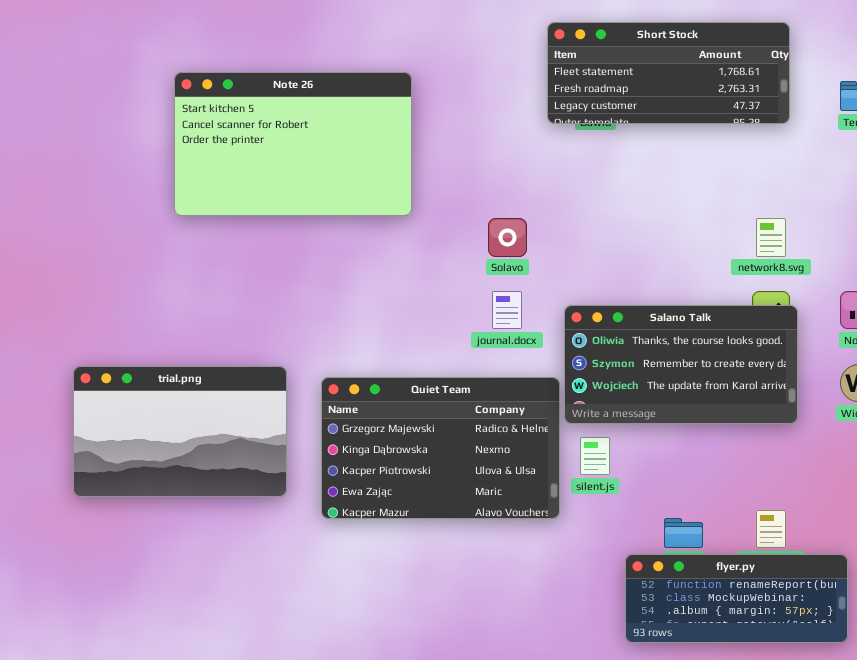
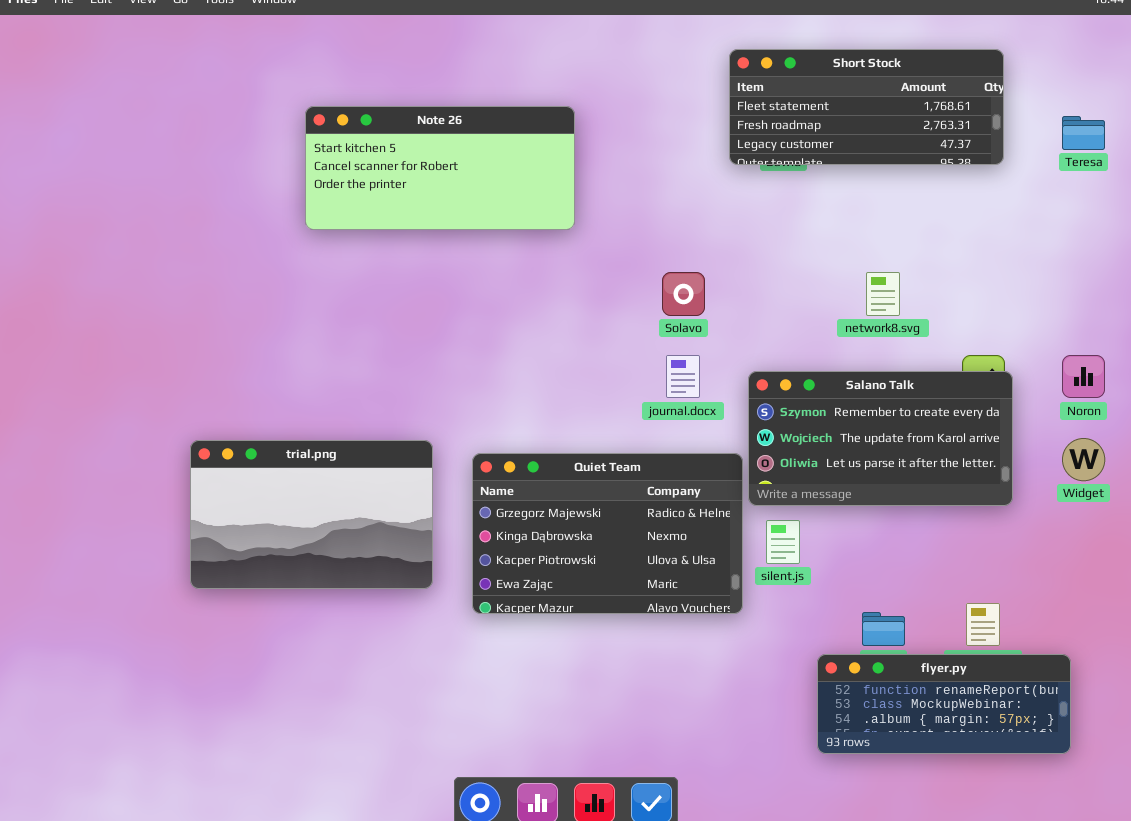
Note 26: [174,72,412,216] -> [305,106,575,230], resized
network8.svg: [756,218,786,257] -> [866,272,900,316], moved
Salano Talk: [564,305,798,424] -> [748,371,1013,506], scrolled down 1 row

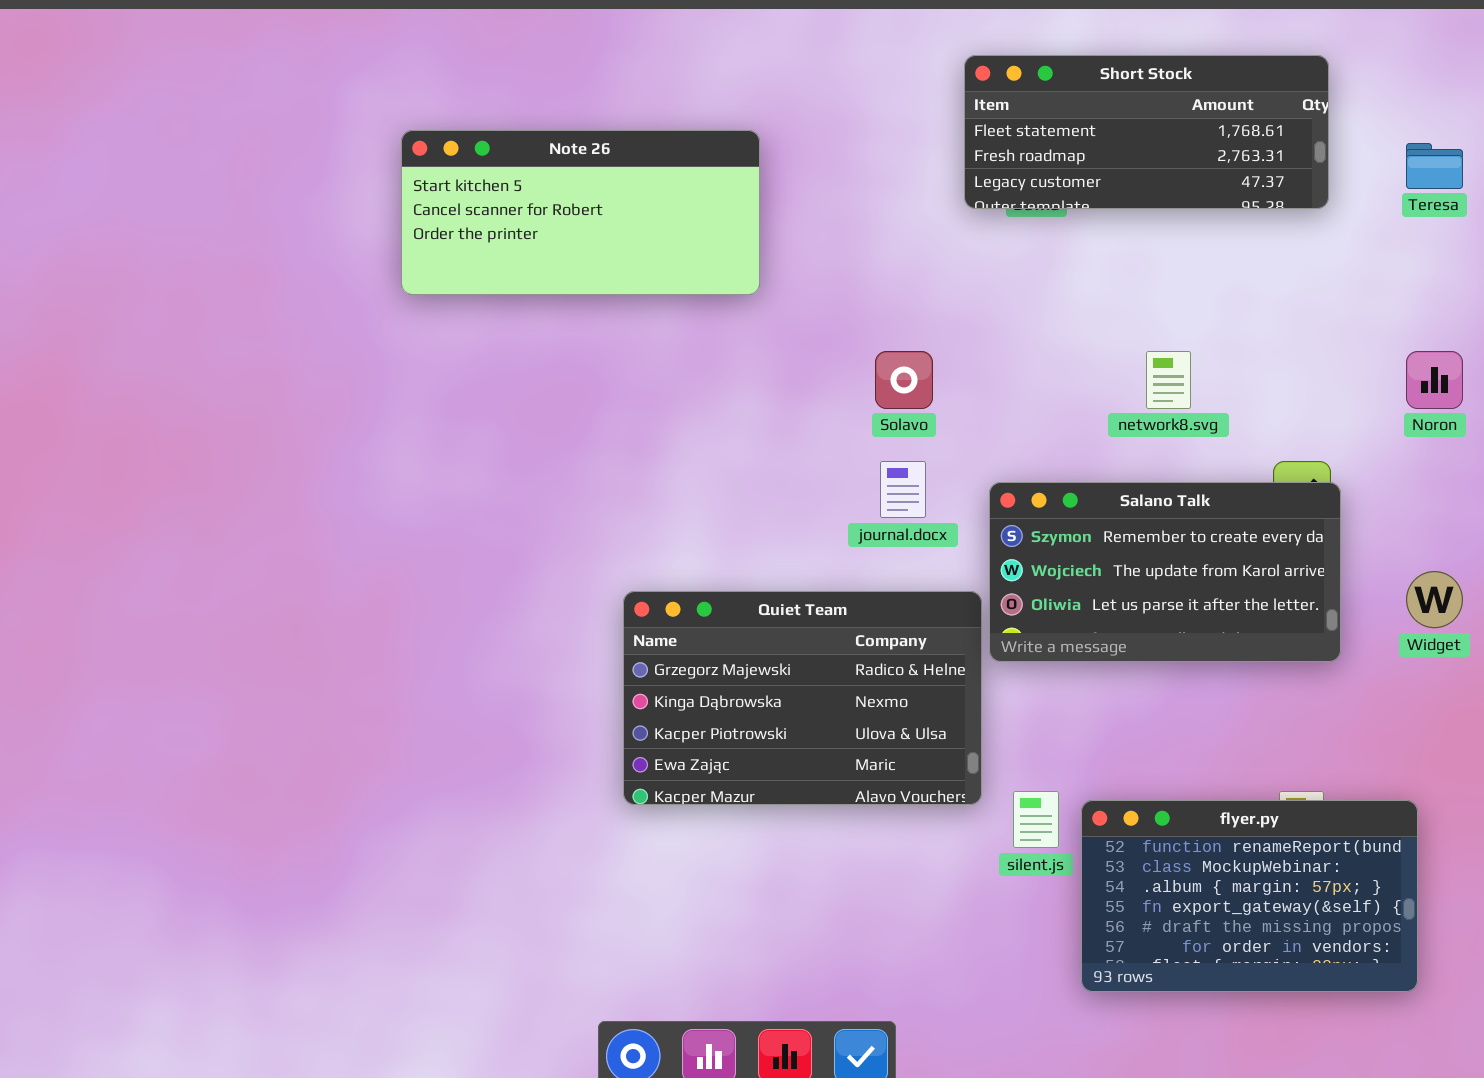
Noron: [1062,355,1105,398] -> [1406,351,1463,409], moved
trial.png: [190,440,433,589] -> none, closed
silent.js: [766,520,800,564] -> [1013,791,1059,848], moved
flyer.py: [817,654,1071,754] -> [1081,800,1418,992], resized

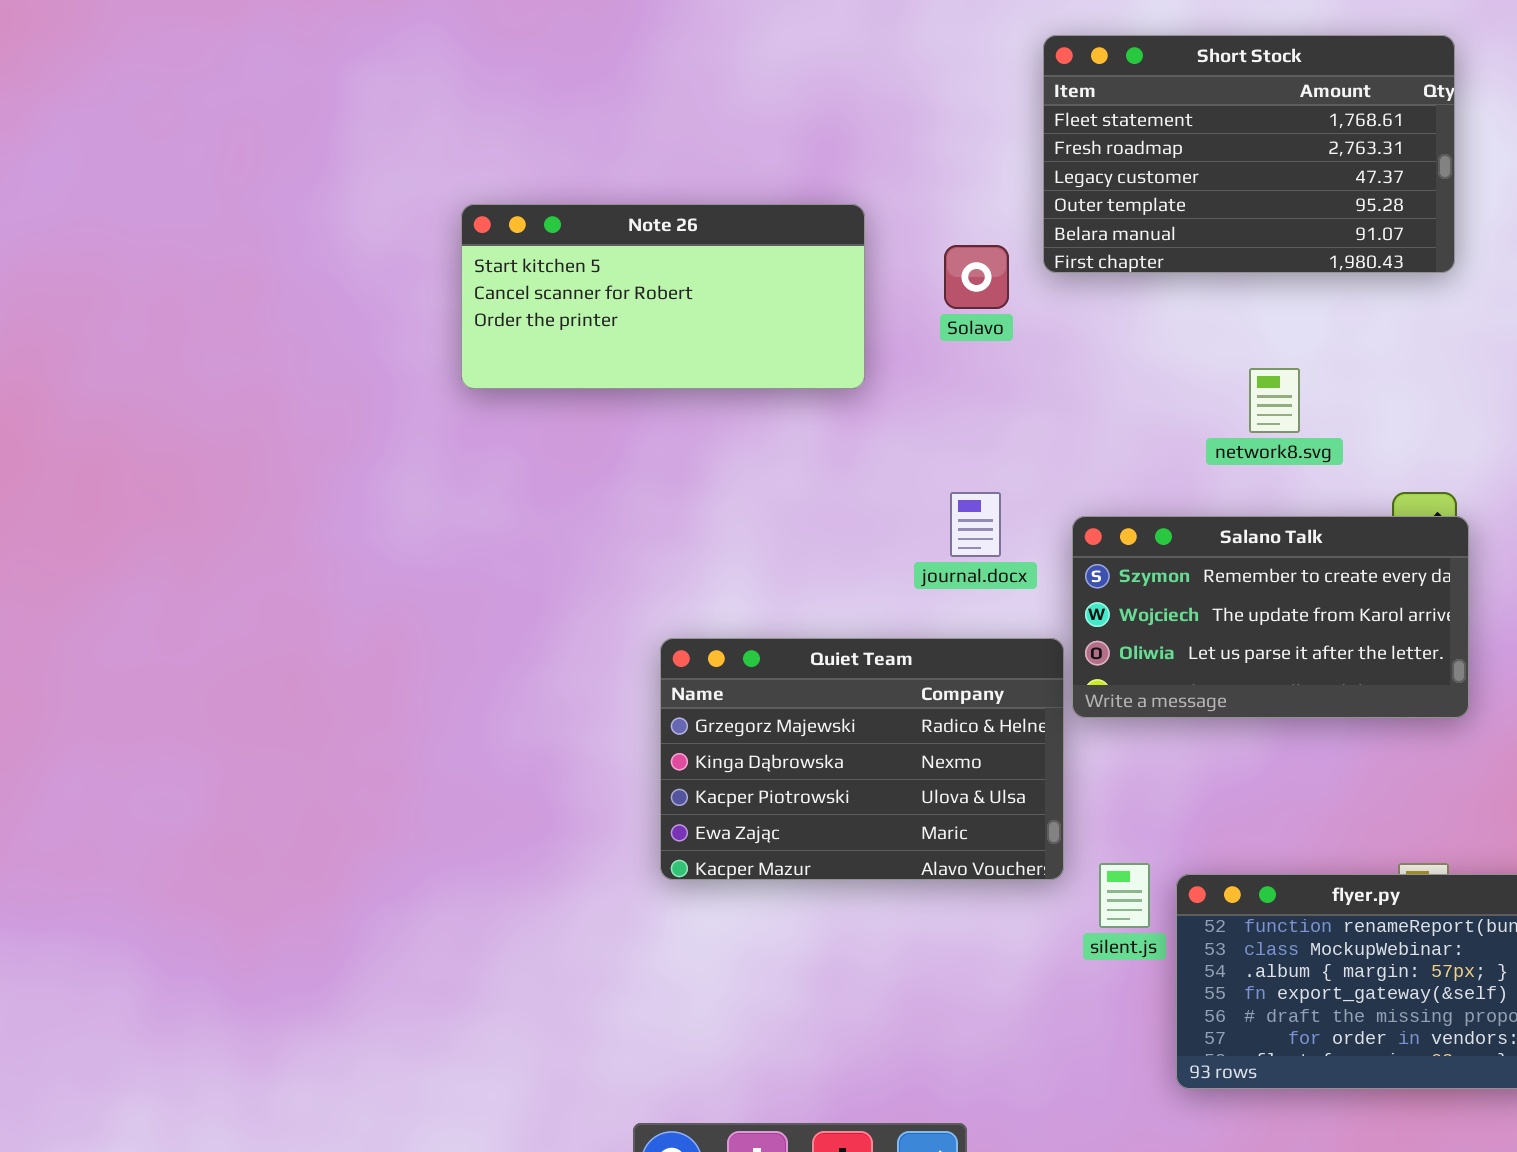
Short Stock: [964,55,1329,209] -> [1043,35,1455,273], resized
Note 26: [401,130,760,295] -> [461,204,865,389], moved
Solavo: [875,351,933,409] -> [944,245,1009,309], moved

